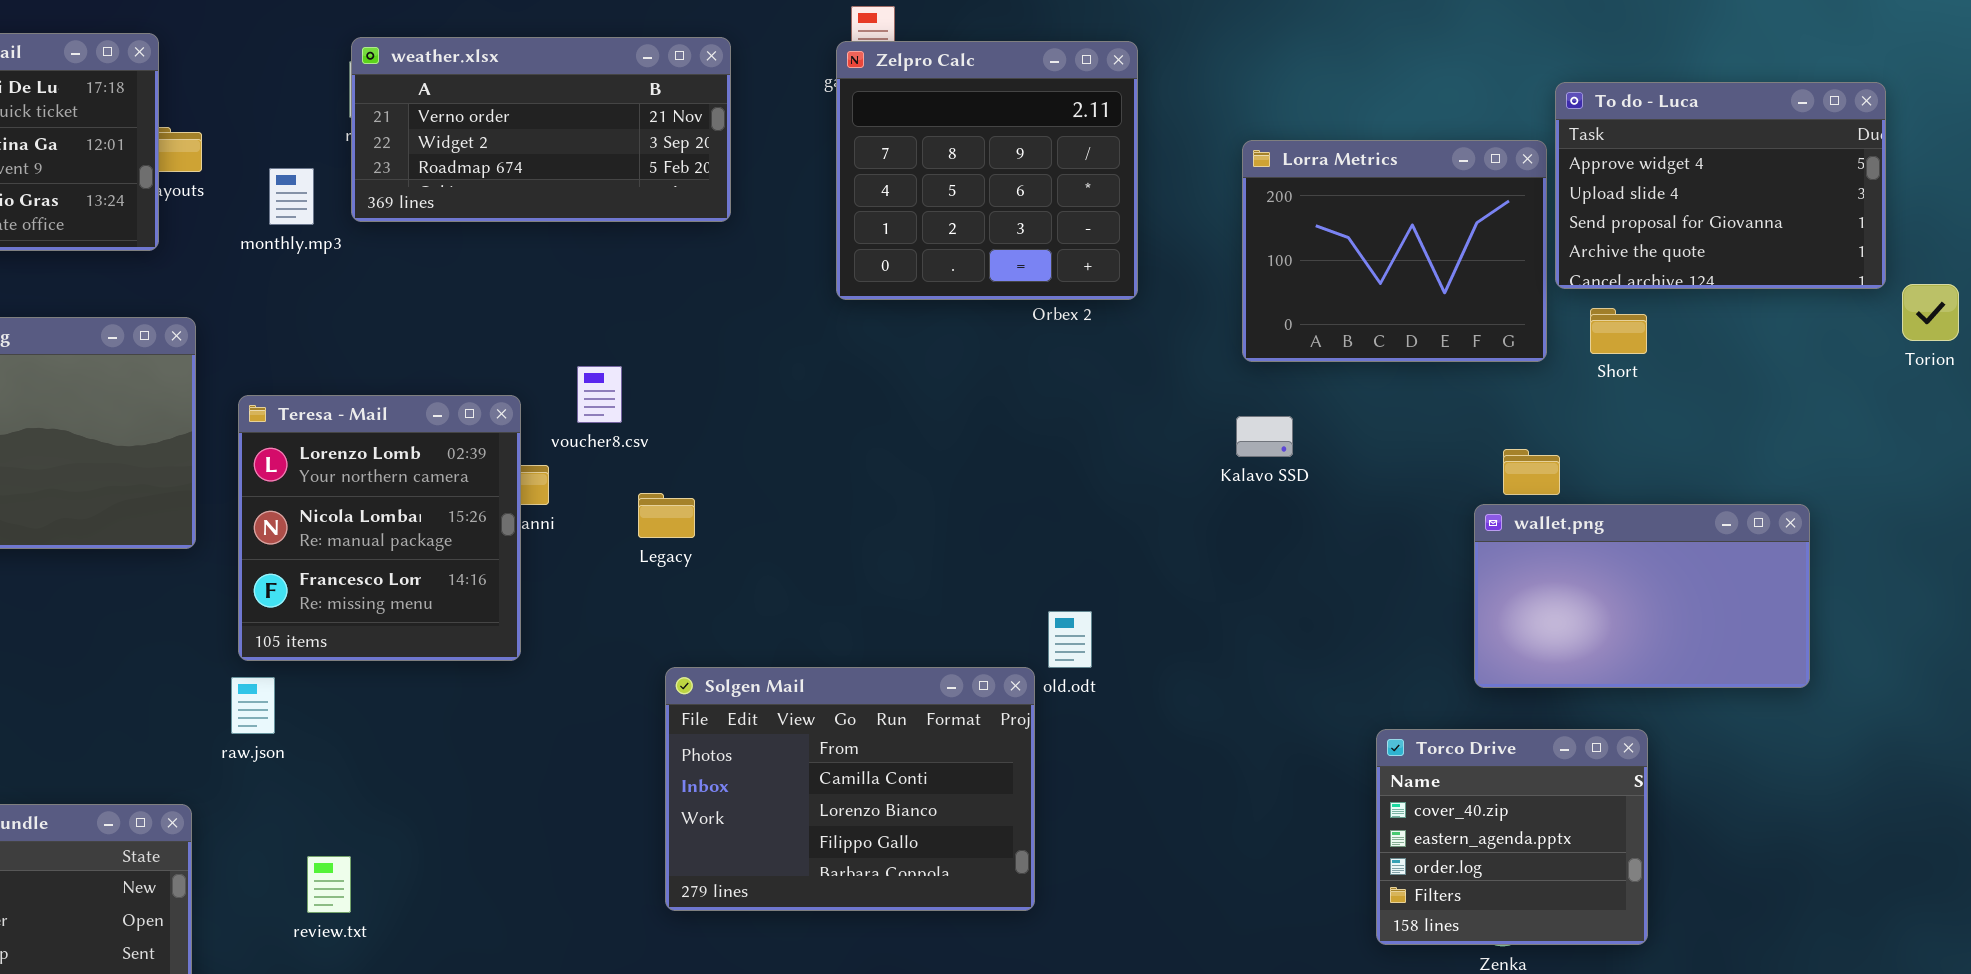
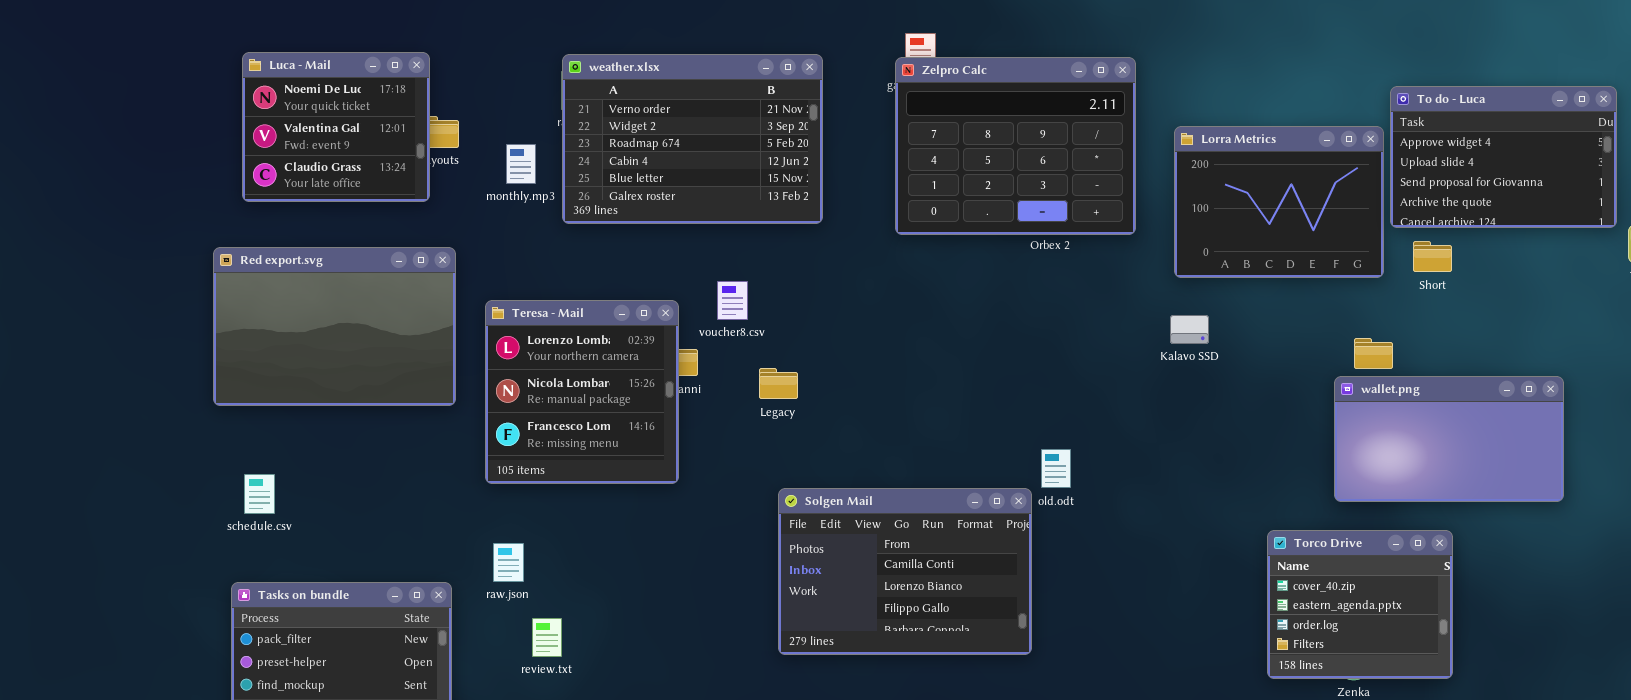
weather.xlsx: [351,37,731,222] -> [562,54,823,224], resized
Zelpro Calc: [836,41,1138,300] -> [895,57,1136,235], resized
raw.json: [231,677,275,734] -> [493,543,524,582], moved

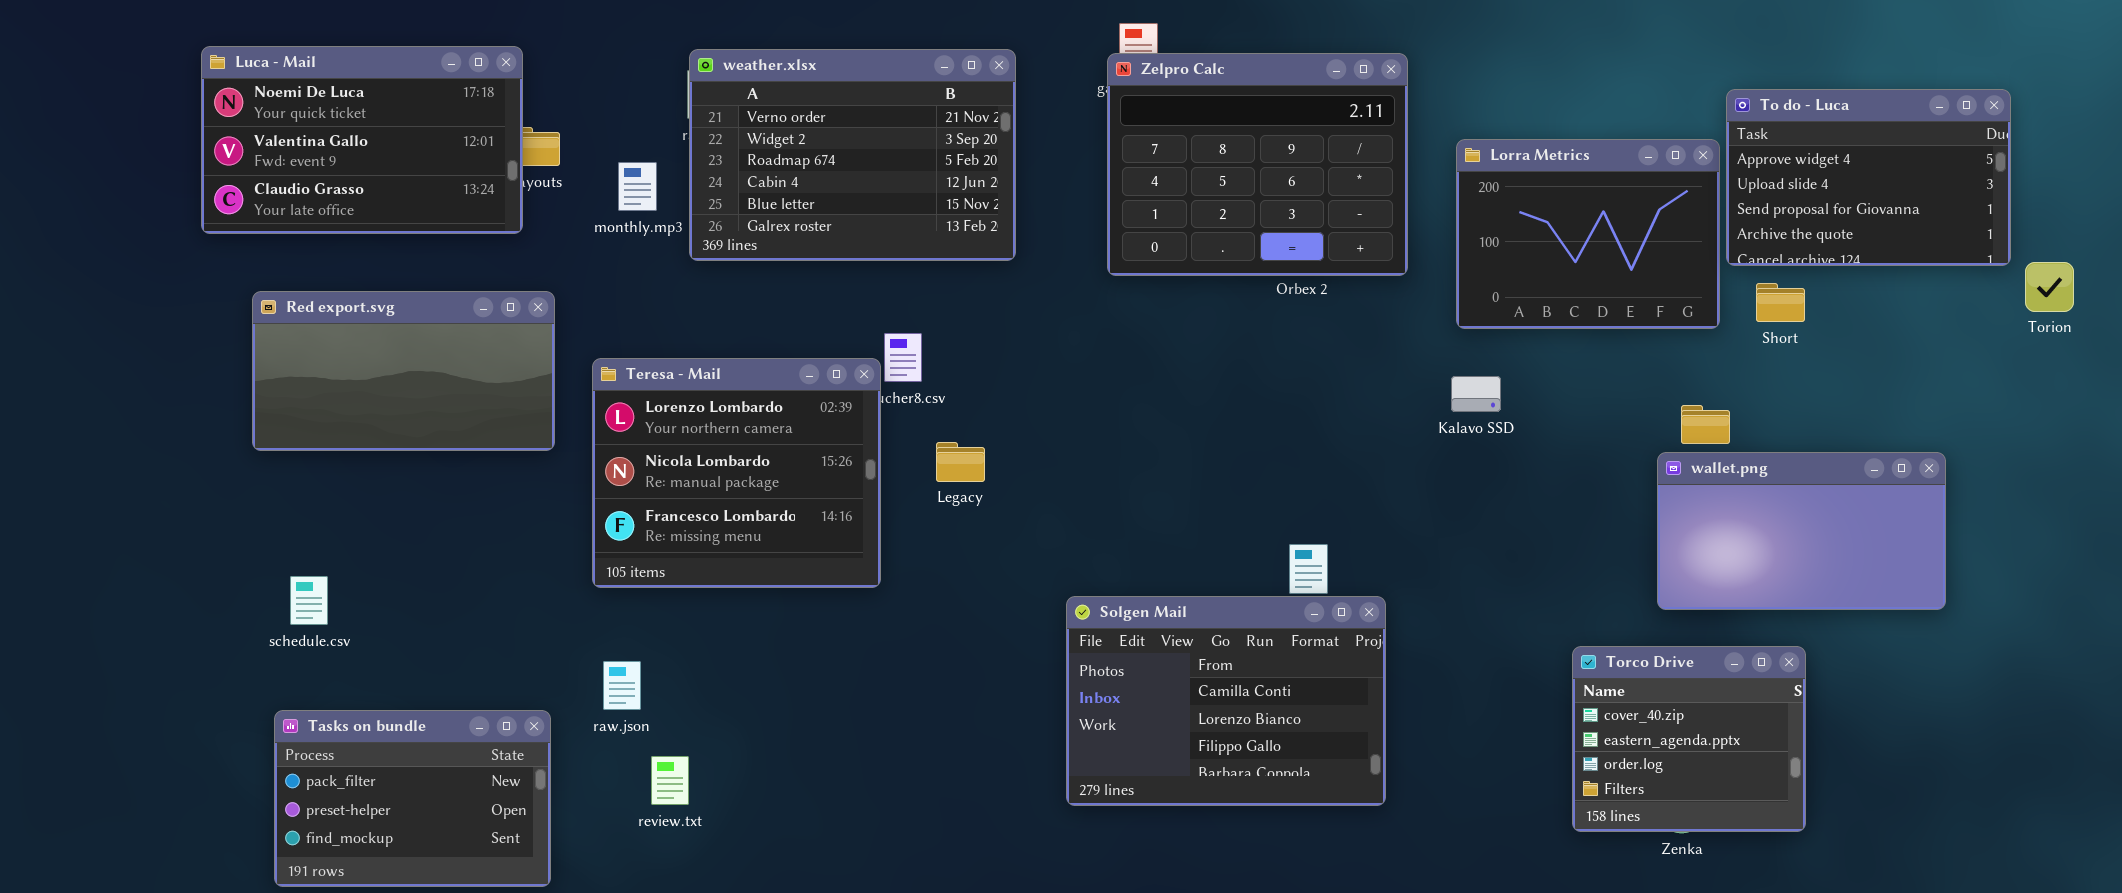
Luca - Mail: [242,52,430,202] -> [201,46,523,234], resized
Red export.svg: [213,247,456,406] -> [252,291,555,451], resized
Teresa - Mail: [485,300,679,484] -> [592,358,881,588], resized
Solgen Mail: [778,488,1032,655] -> [1066,596,1386,806], moved

